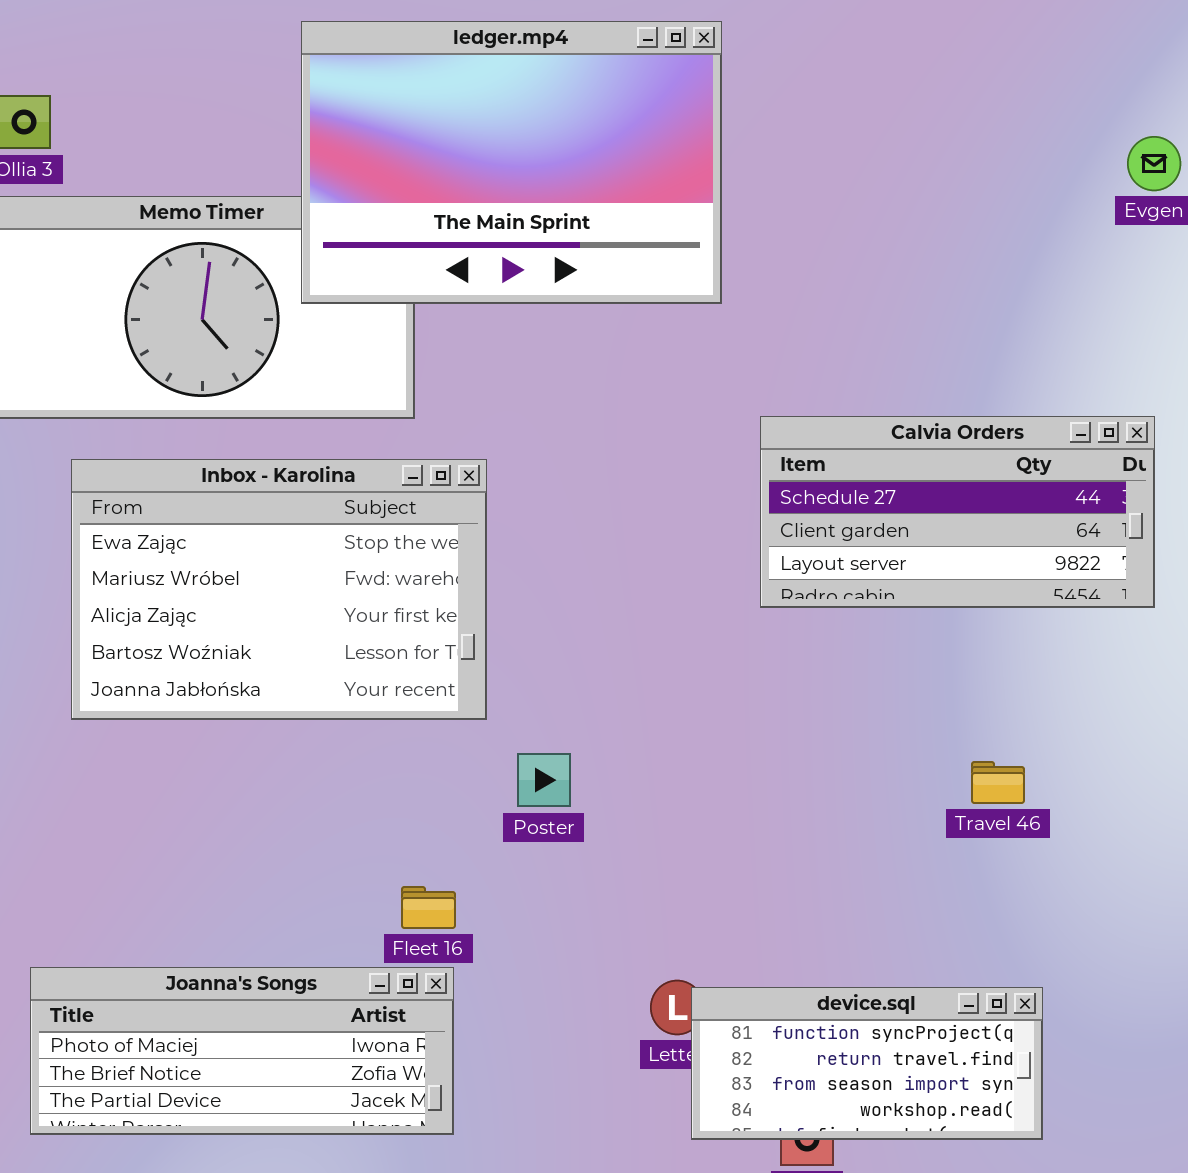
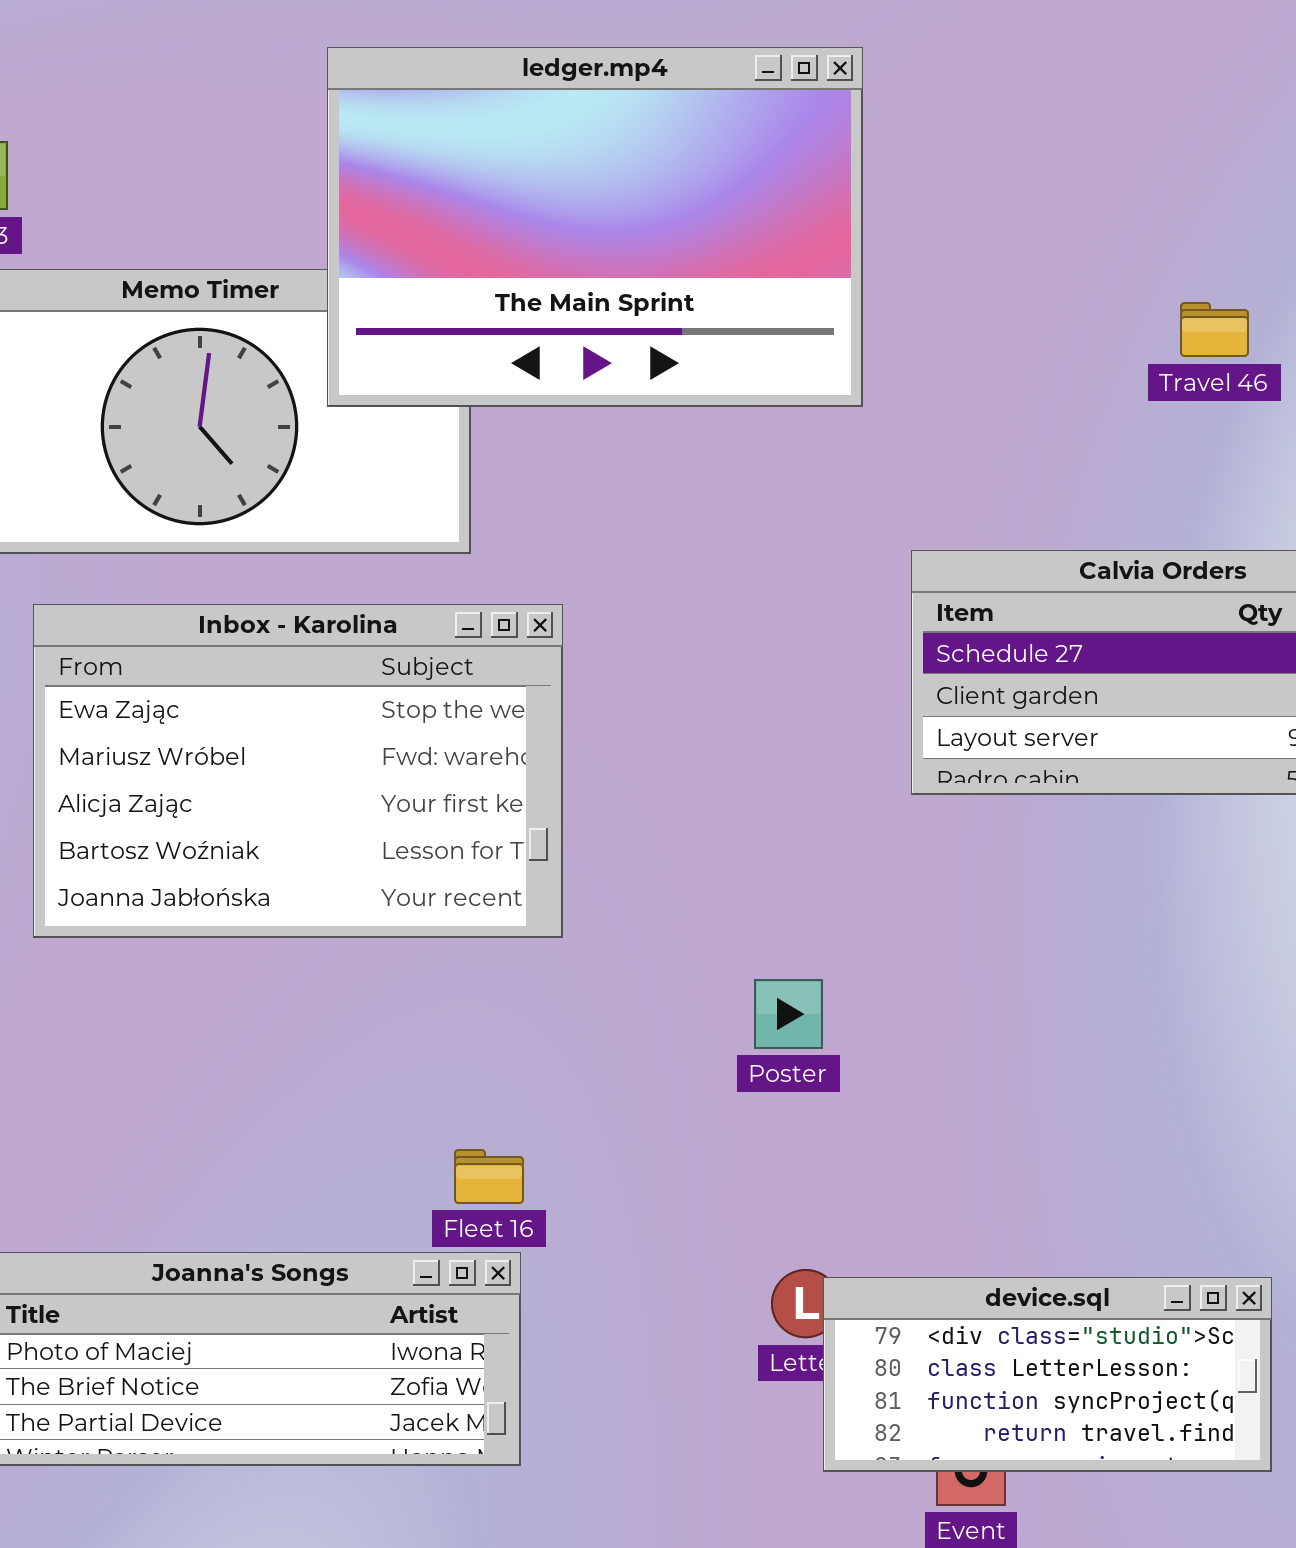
Poster: [517,753,571,807] -> [754,979,823,1049], moved
Travel 46: [971,761,1025,804] -> [1180,302,1249,357], moved
device.sql: [691,987,1043,1140] -> [823,1277,1272,1472], scrolled up 2 rows

